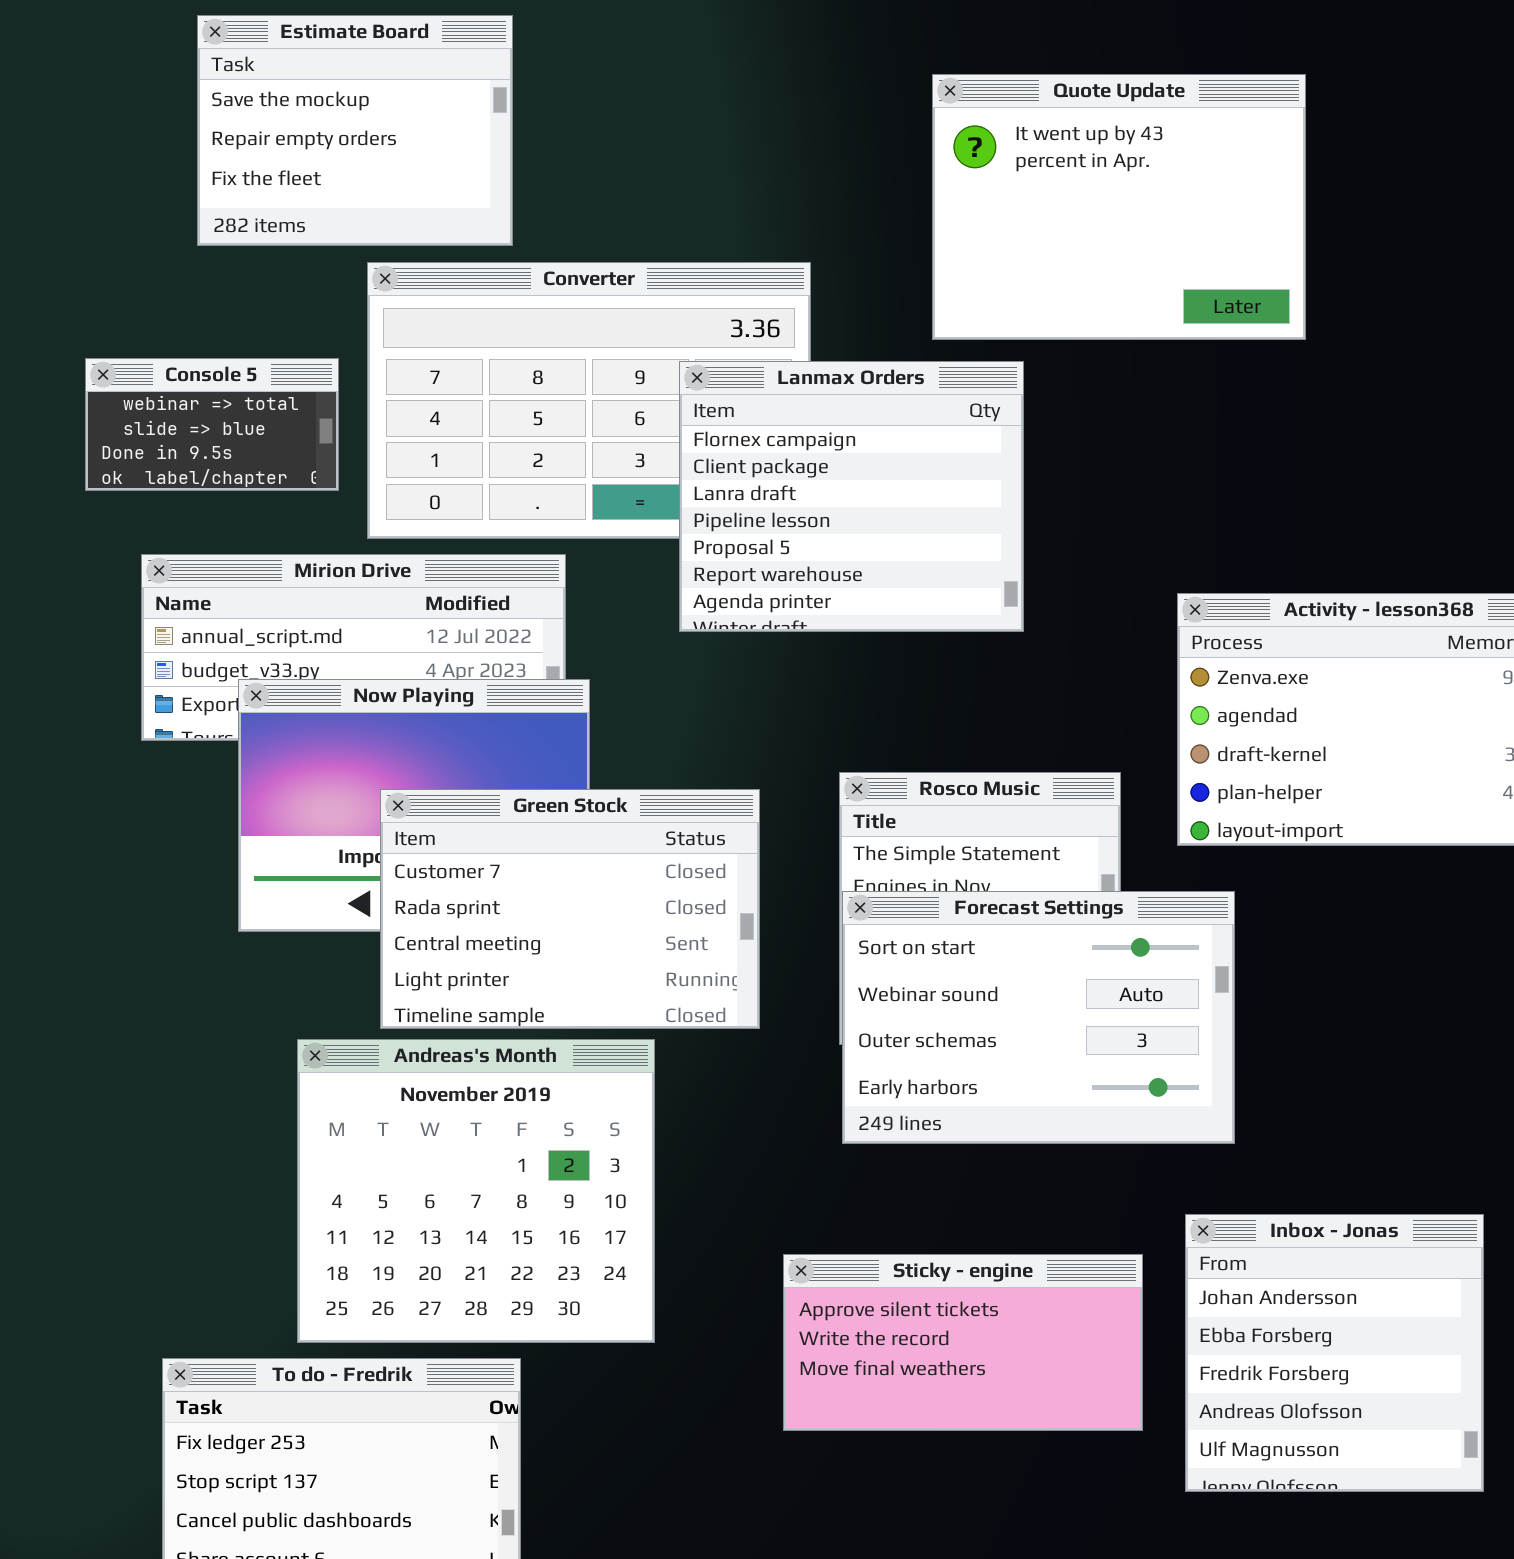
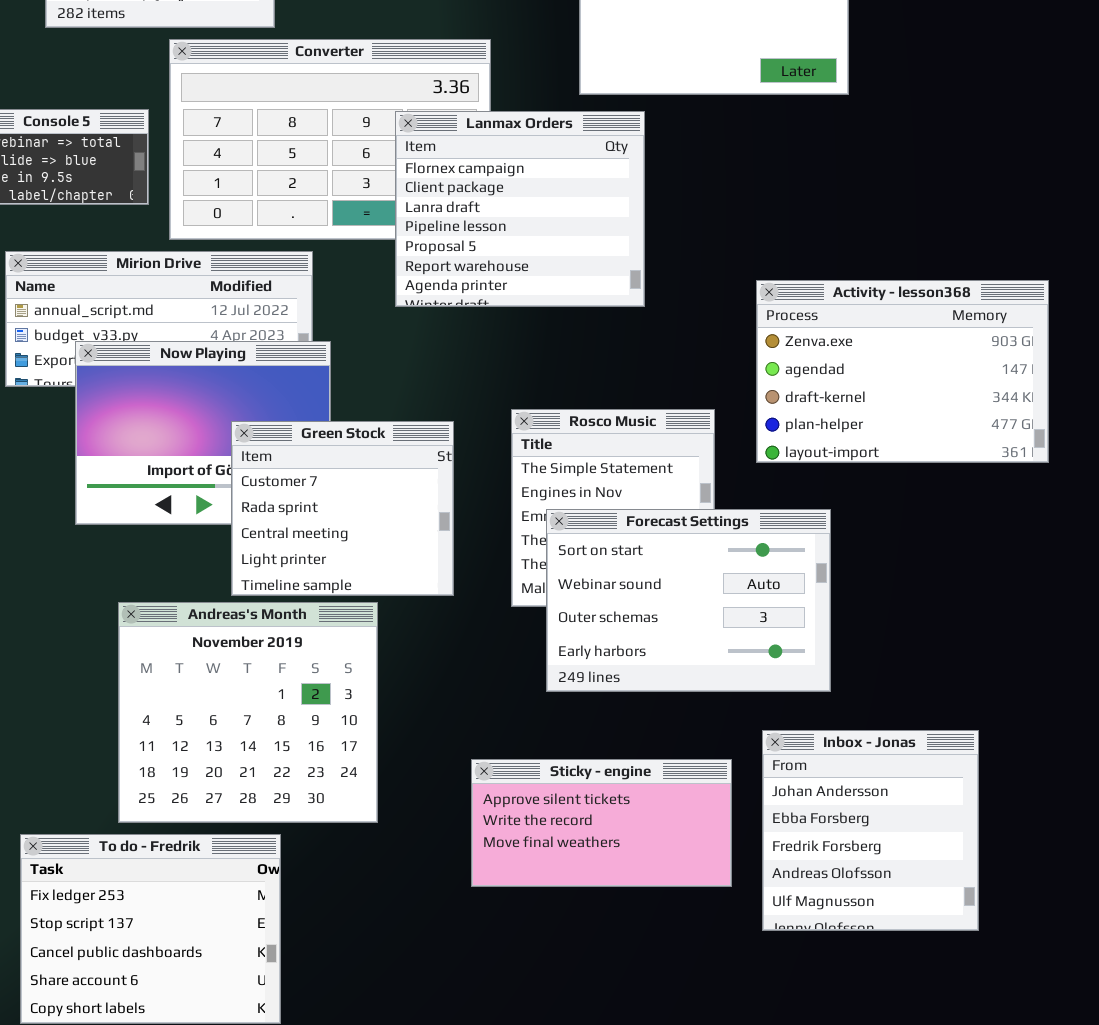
Green Stock: [380,789,760,1029] -> [231,421,454,596], resized
Forecast Settings: [842,891,1235,1144] -> [546,509,831,692], moved

